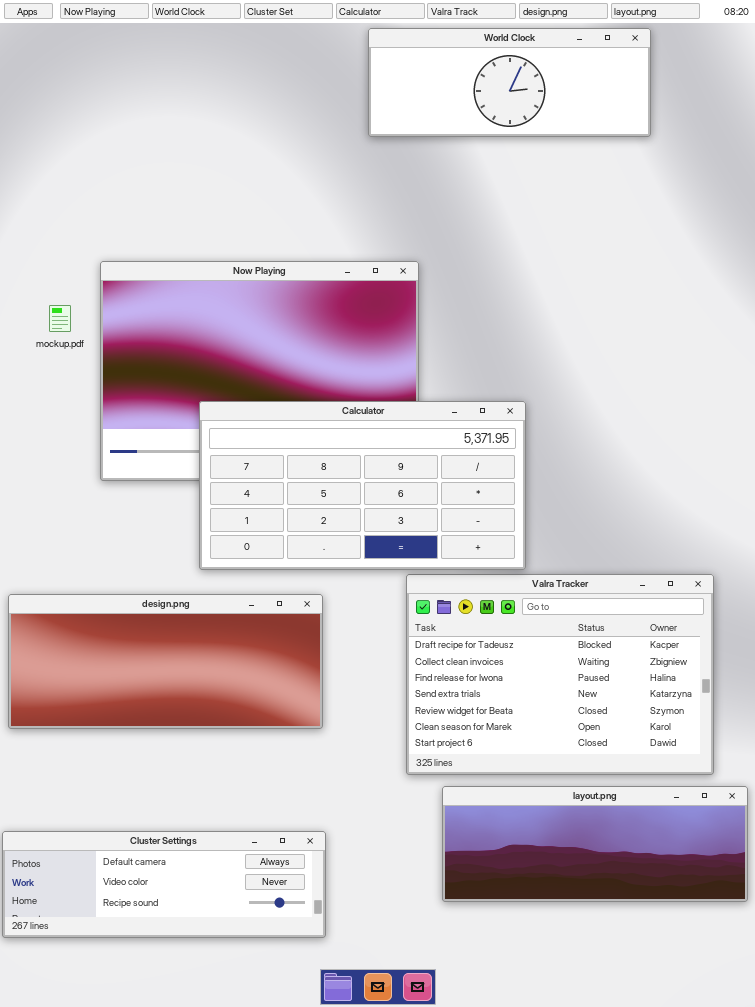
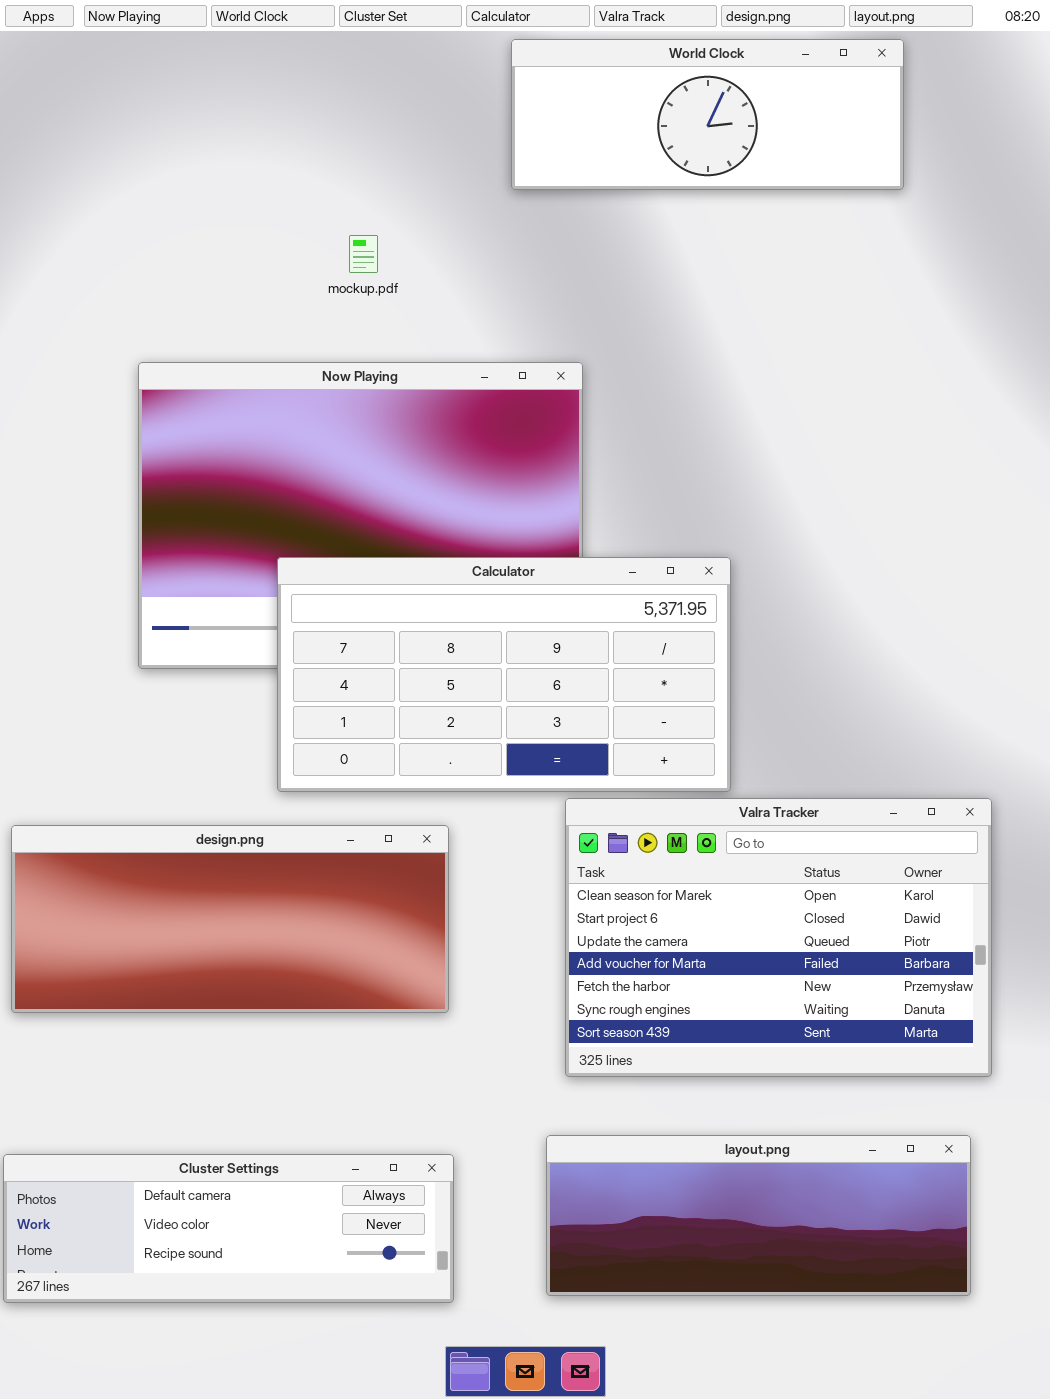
mockup.pdf: [49,305,71,332] -> [349,235,378,273], moved
Valra Tracker: [406,574,714,775] -> [565,798,992,1077], scrolled down 5 rows
layout.png: [442,786,748,902] -> [546,1135,971,1296], moved

